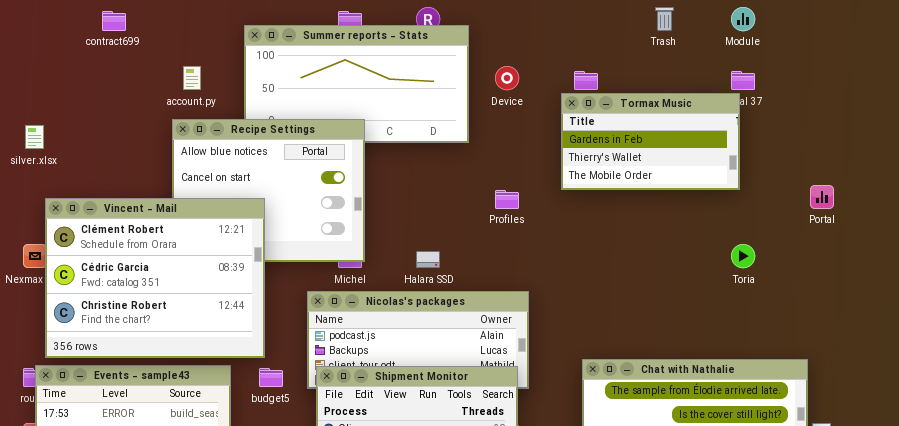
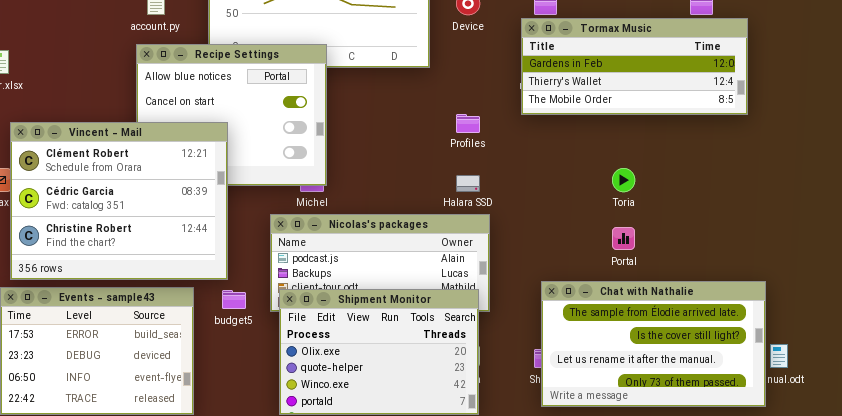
Tormax Music: [561,93,740,190] -> [521,18,748,115], resized
Portal: [810,185,834,209] -> [612,227,635,250], moved
Toria: [731,244,755,268] -> [612,168,635,192], moved
Halara SSD: [416,251,440,268] -> [456,175,480,192], moved

